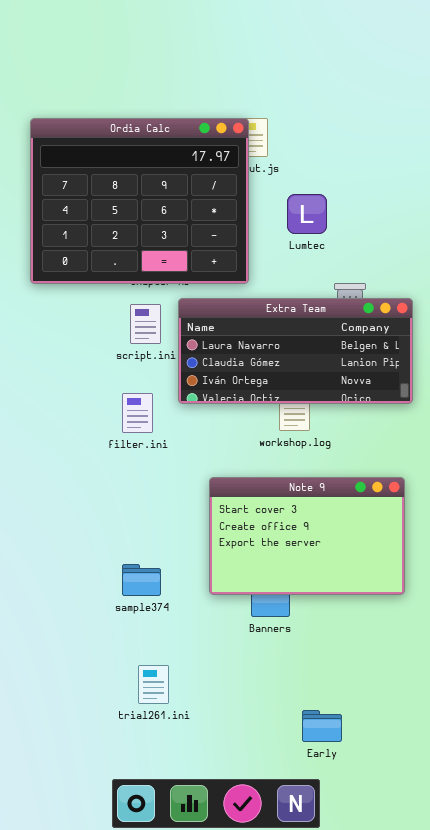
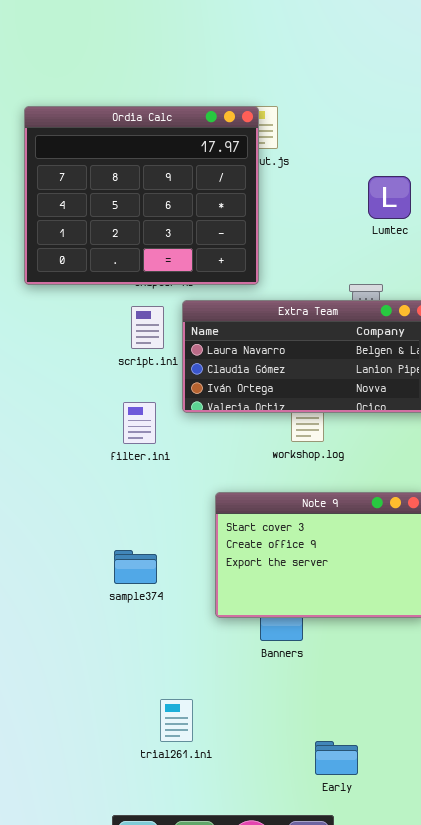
Lumtec: [287,194,327,234] -> [368,176,411,219], moved
sample374: [122,564,161,596] -> [114,550,157,584], moved
trial261.ini: [138,665,169,704] -> [160,699,193,742], moved

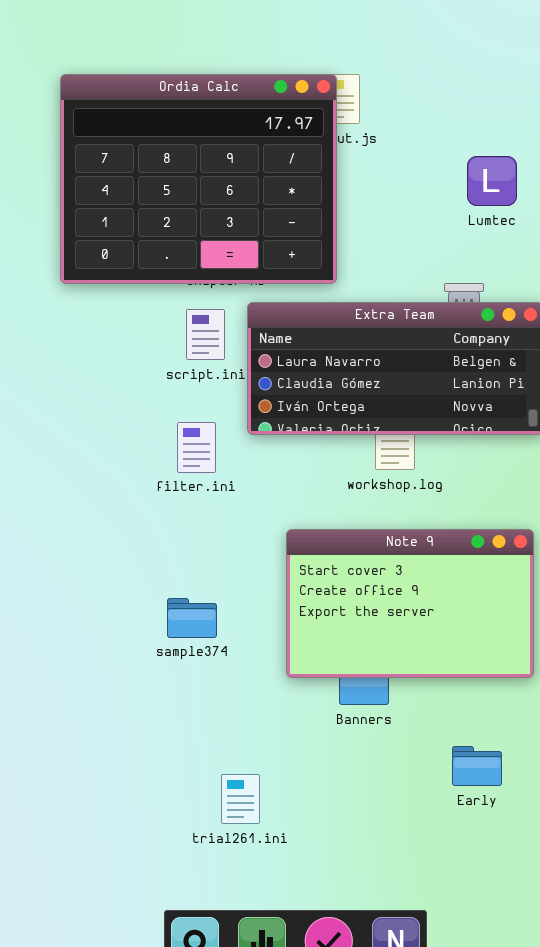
Early: [315,741,358,775] -> [452,746,502,786], moved

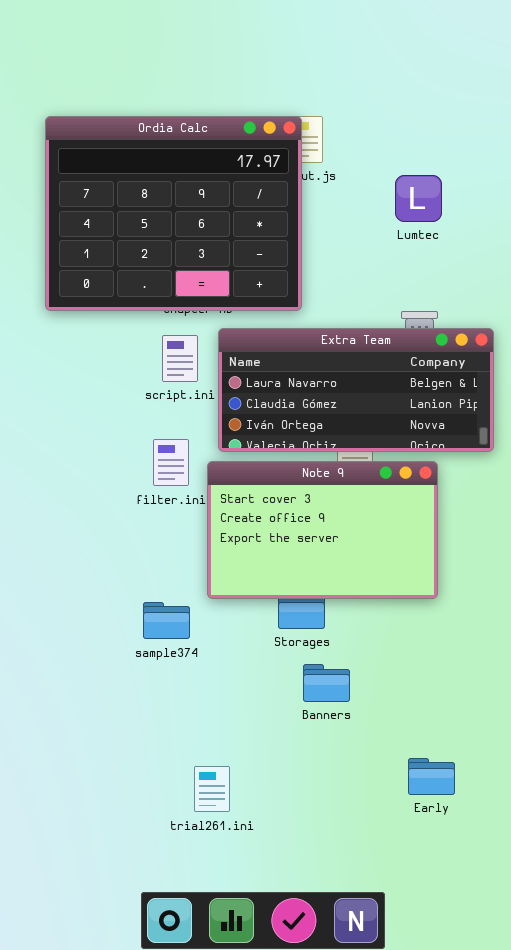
Lumtec: [467,156,517,206] -> [395,175,442,222], moved
Note 9: [286,529,534,678] -> [207,461,438,599], moved
Early: [452,746,502,786] -> [408,758,455,795], moved

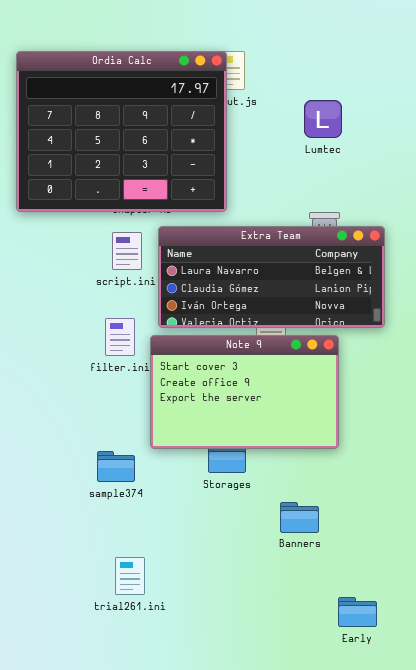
Banners: [303,664,350,702] -> [280,502,319,533], moved
Early: [408,758,455,795] -> [338,597,377,627], moved
trial261.ini: [194,766,230,812] -> [115,557,145,595], moved

